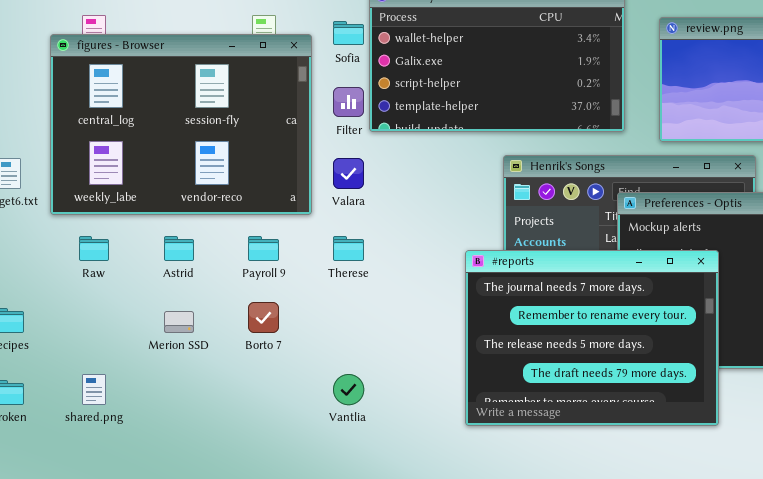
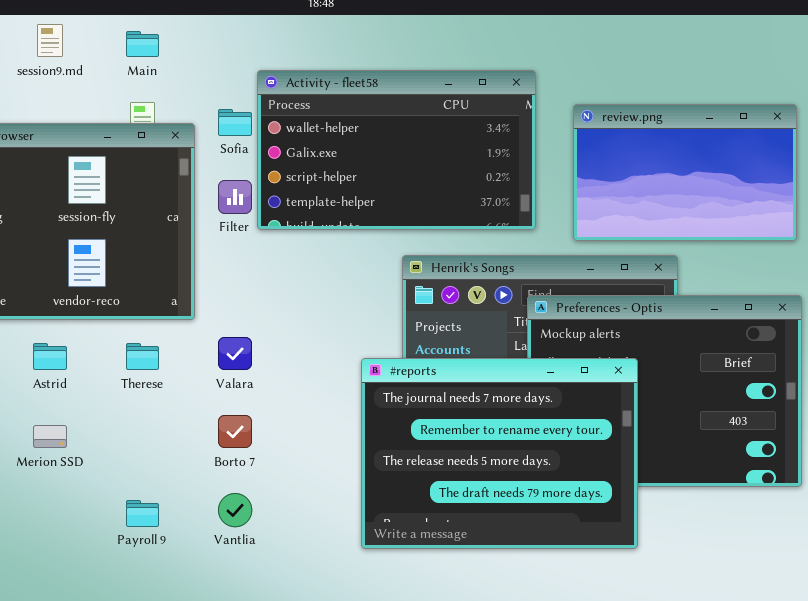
Valara: [333,158,364,189] -> [218,337,252,370], moved
Payroll 9: [248,236,279,261] -> [126,500,159,527], moved
Therese: [333,236,364,261] -> [126,343,159,370], moved
Borto 7: [248,302,279,333] -> [218,415,252,448], moved

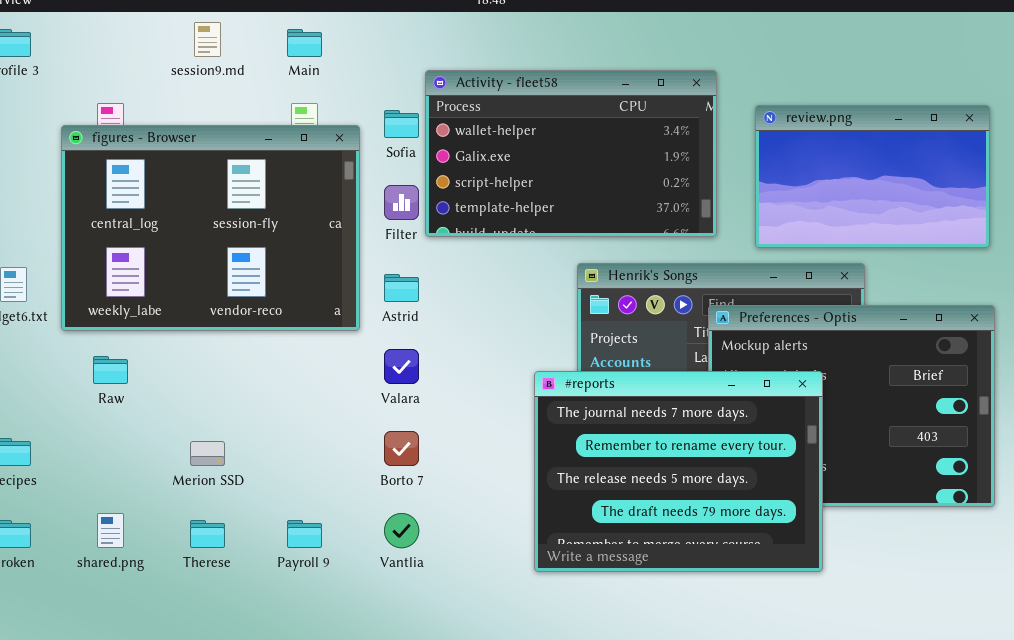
Astrid: [33,343,67,370] -> [384,274,419,302], moved
Therese: [126,343,159,370] -> [190,520,225,548], moved

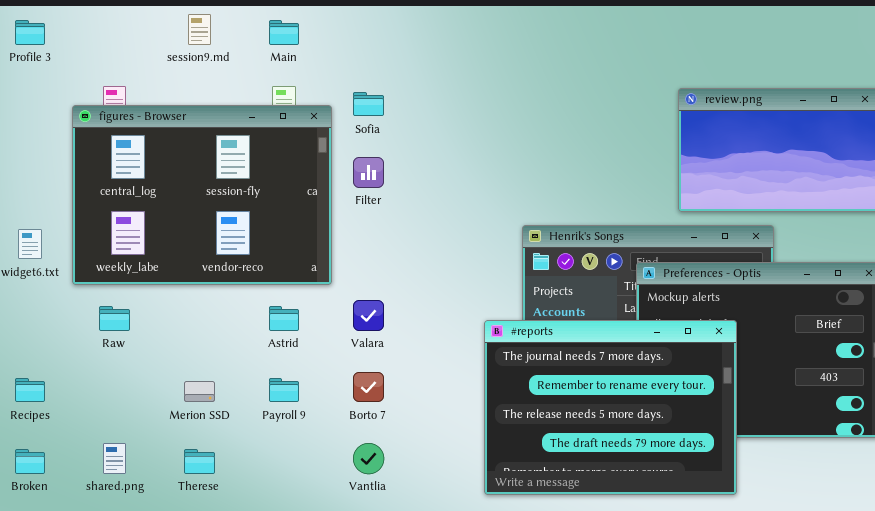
Activity - fleet58: [425,70,717,237] -> none, closed
Astrid: [384,274,419,302] -> [269,306,299,331], moved
Payroll 9: [287,520,322,548] -> [269,378,299,402], moved

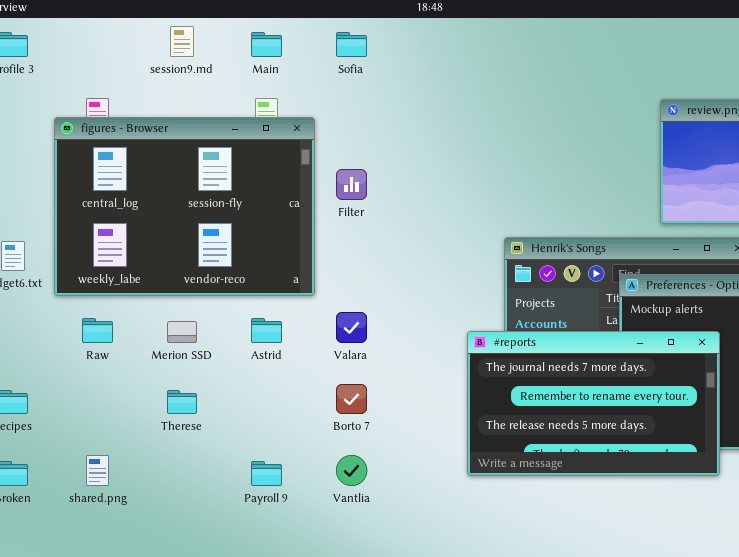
Sofia: [353,92,384,116] -> [336,32,367,57], moved
#reports: [484,320,737,495] -> [467,331,720,476], resized
Payroll 9: [269,378,299,402] -> [251,461,282,486], moved
Merion SSD: [184,381,215,402] -> [167,321,197,343], moved
Therese: [184,449,215,474] -> [167,390,197,414], moved

